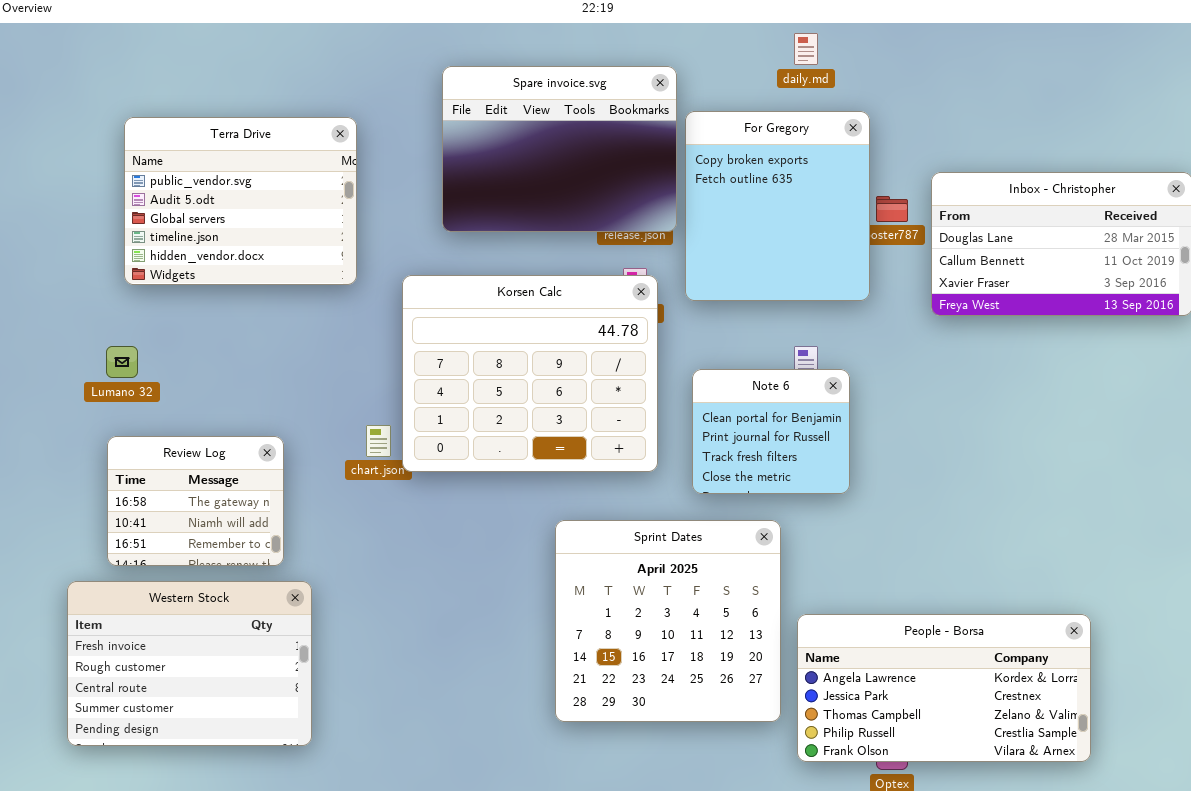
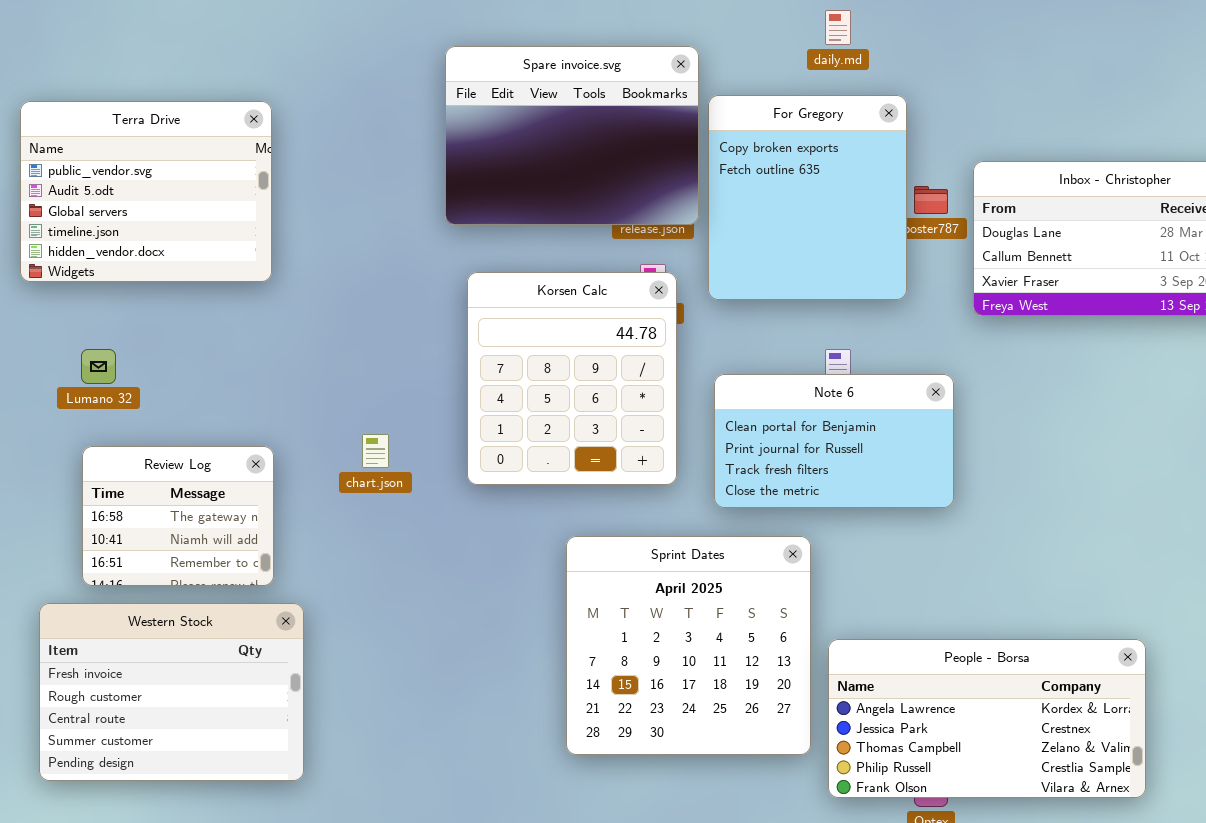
Terra Drive: [124,117,357,285] -> [20,101,272,282], moved
Korsen Calc: [402,275,658,472] -> [467,272,677,485], resized
Note 6: [692,369,850,494] -> [714,374,954,508], resized

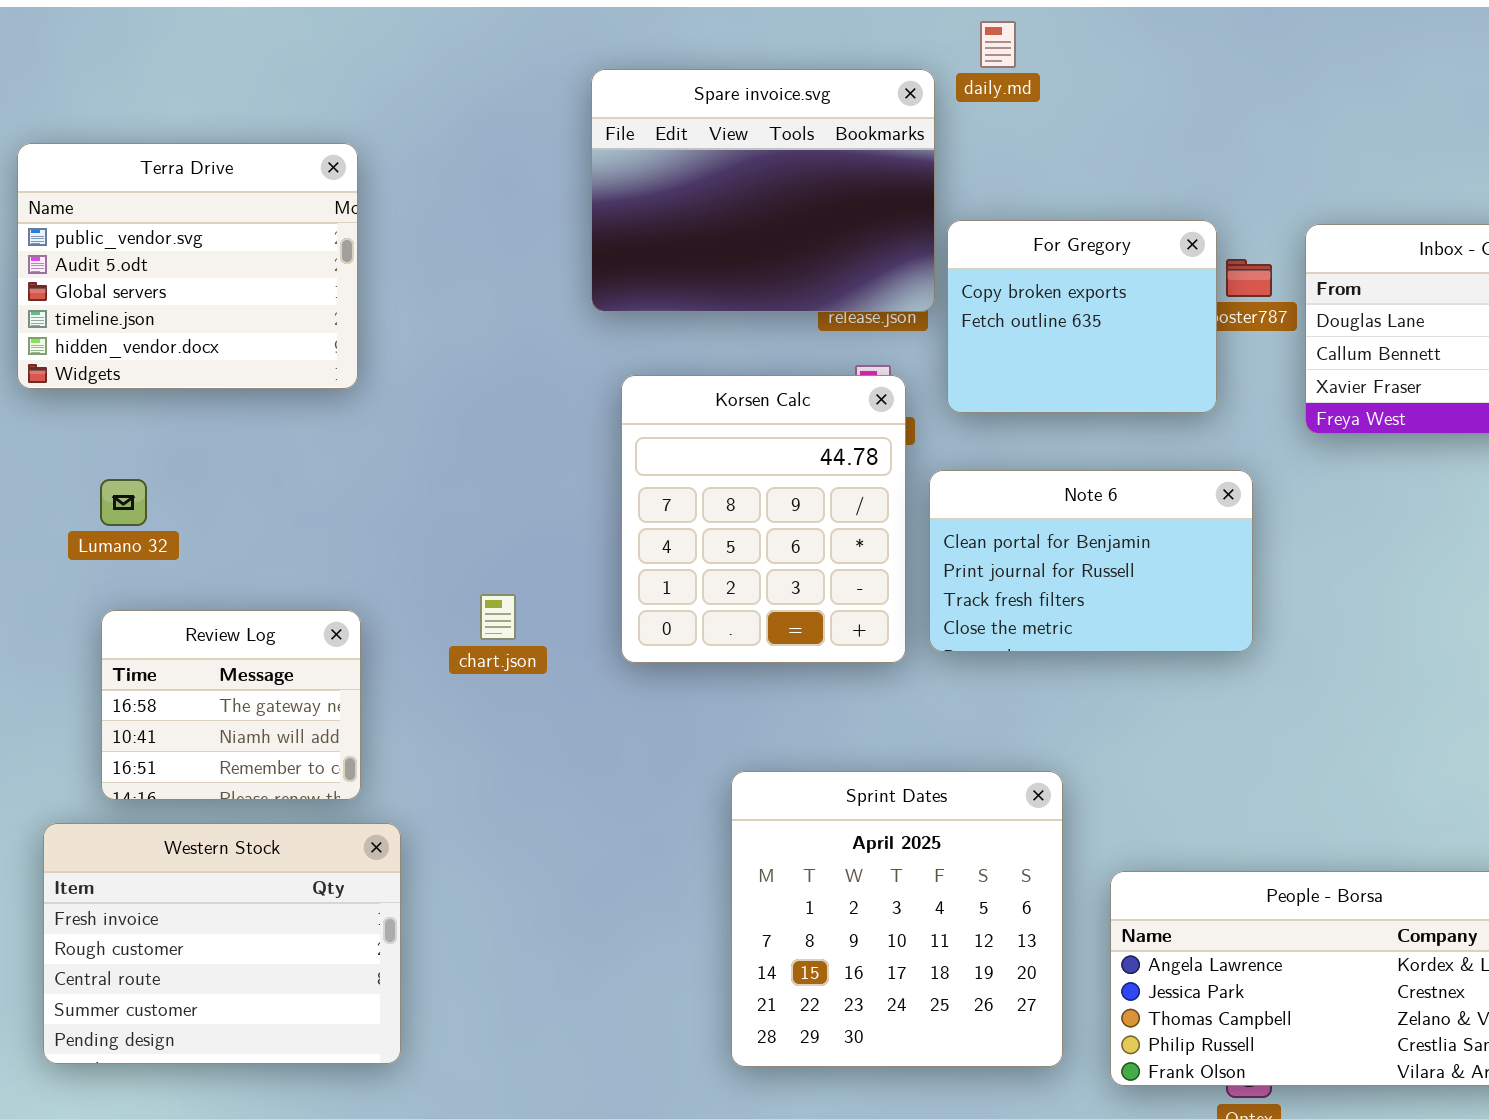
daily.md: [825,10,851,45] -> [980,21,1016,68], moved
For Gregory: [708,95,907,300] -> [947,220,1217,413], resized
Note 6: [714,374,954,508] -> [929,470,1253,652], moved
Sprint Dates: [566,536,811,755] -> [731,771,1063,1067], moved

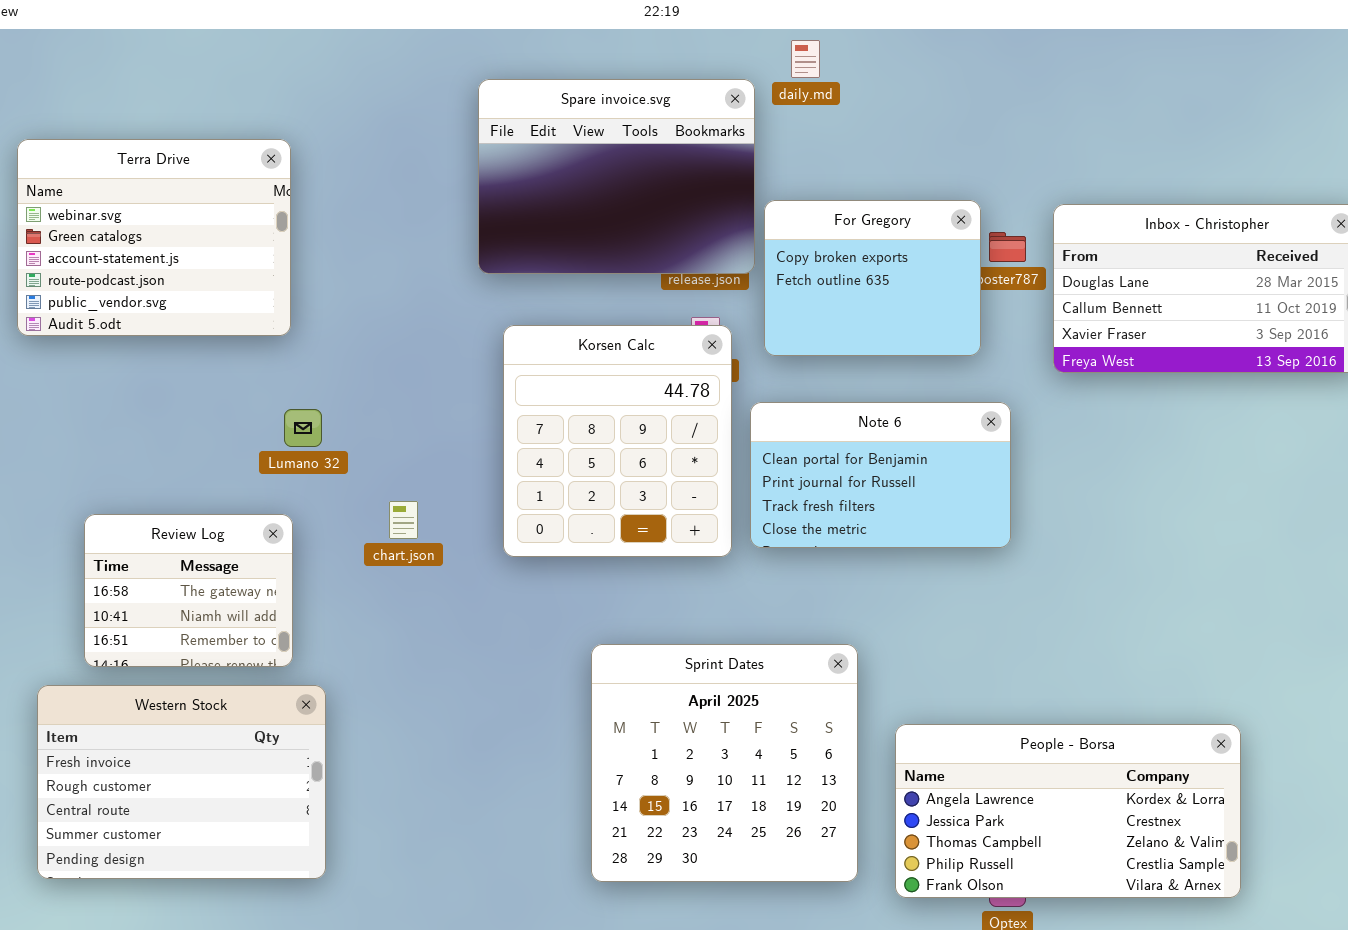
Terra Drive: [17,143,358,389] -> [17,139,291,336], scrolled up 4 rows
Lumano 32: [100,479,147,526] -> [284,409,322,447], moved

